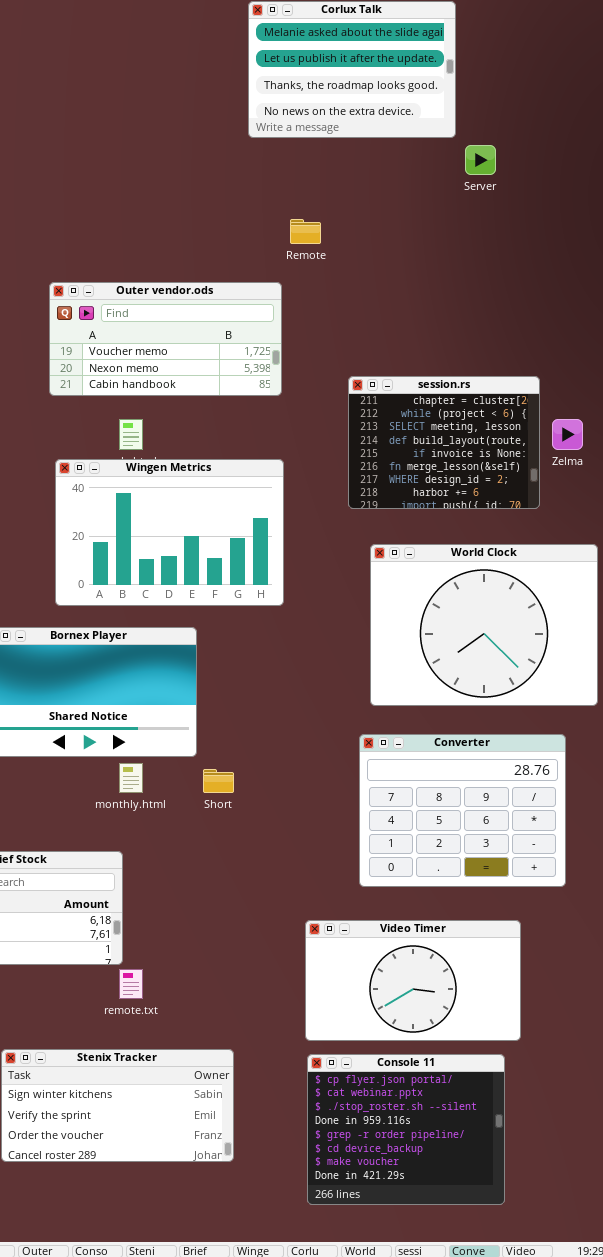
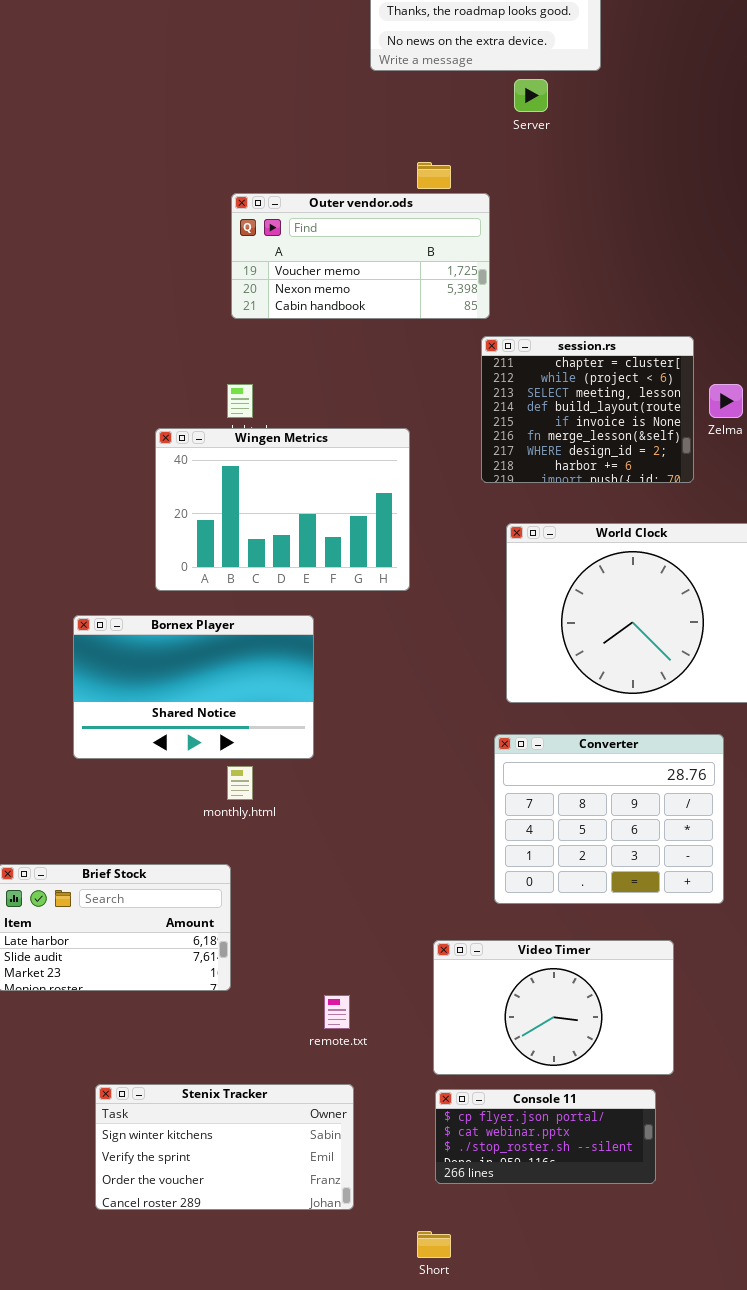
Server: [465,145,496,175] -> [514,79,548,112], moved
Outer vendor.ods: [49,282,282,396] -> [231,193,490,319], moved
Short: [203,769,234,793] -> [417,1231,451,1258], moved
remote.txt: [119,969,143,999] -> [324,995,350,1029], moved
Console 11: [307,1054,505,1205] -> [435,1089,656,1184], resized

